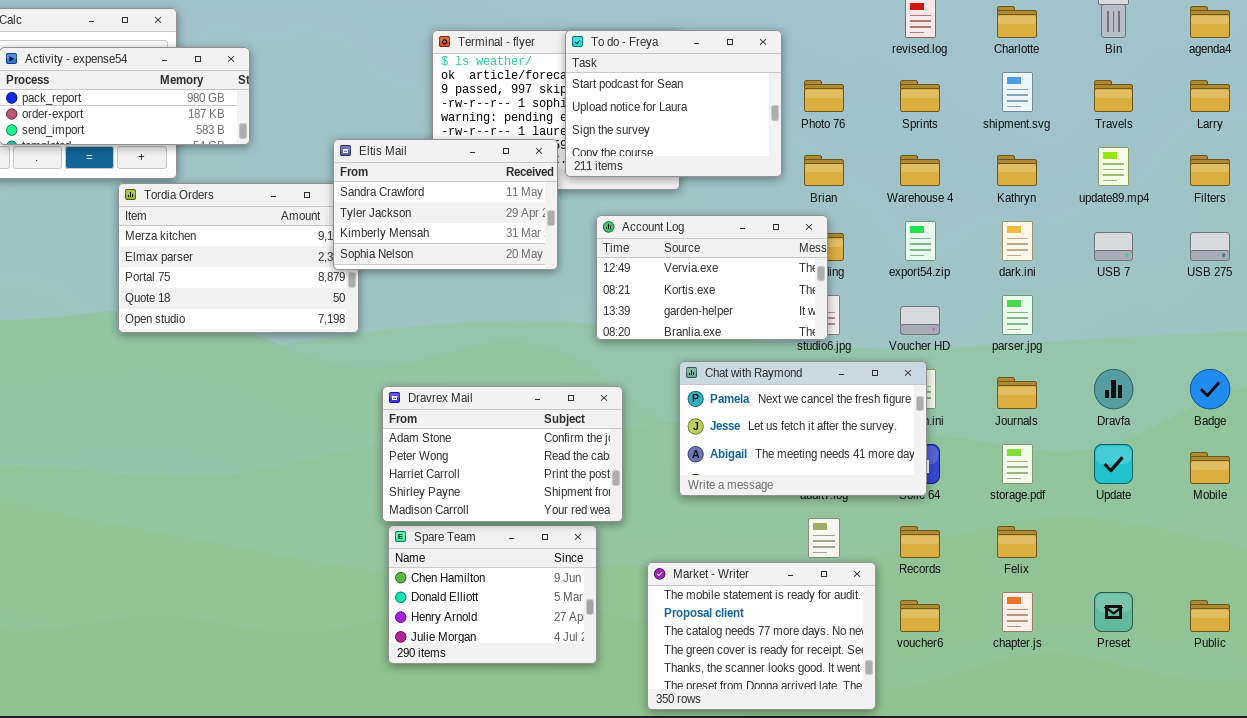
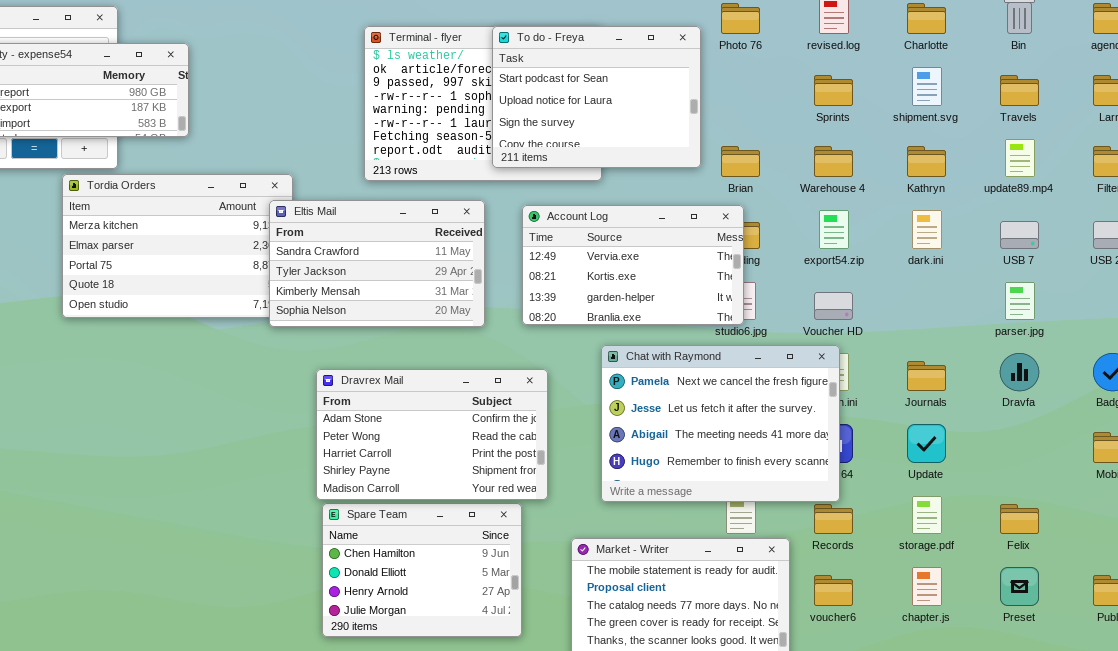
Photo 76: [804,80,844,112] -> [721,3,760,34], moved
Eltis Mail: [333,139,558,270] -> [269,200,485,327], moved
parser.jpg: [1002,295,1033,335] -> [1005,282,1035,320], moved
Chat with Raymond: [679,361,927,496] -> [601,345,840,502], resized
storage.pdf: [1002,444,1033,484] -> [912,496,942,534], moved
Update: [1094,444,1133,484] -> [907,424,946,463], moved
Felix: [997,526,1037,558] -> [1000,504,1039,534], moved

